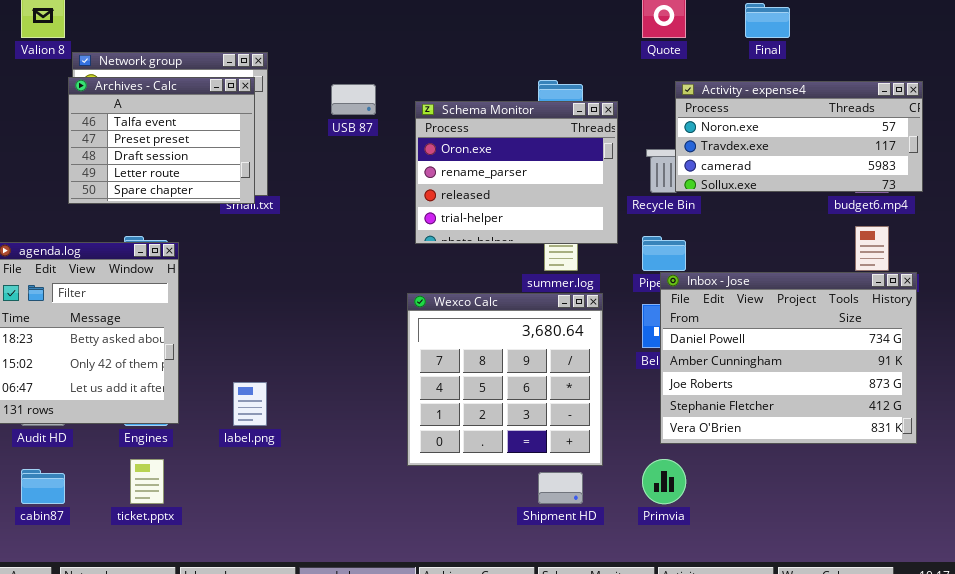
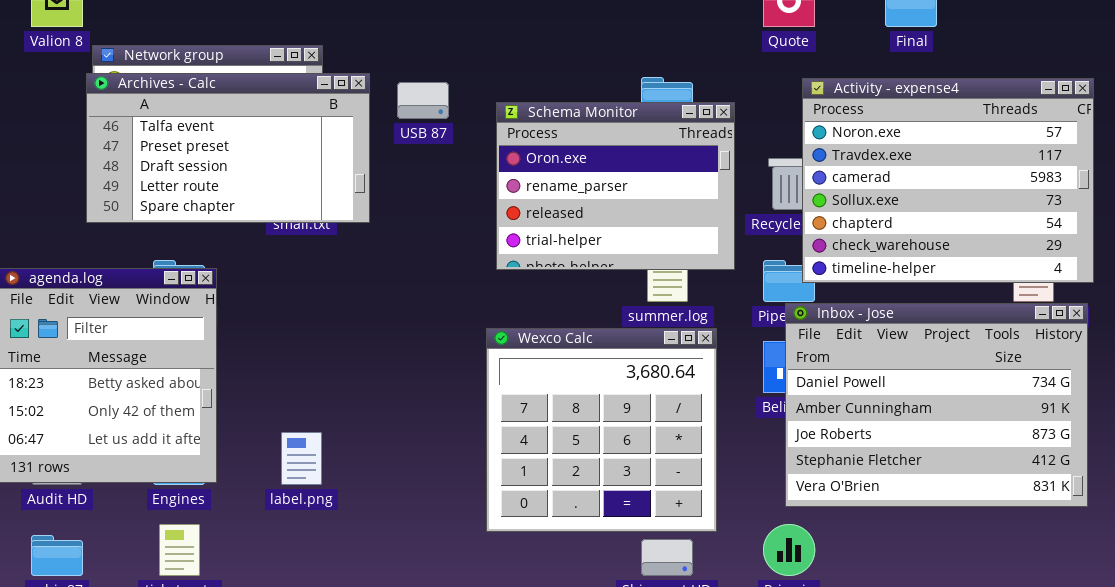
Archives - Calc: [68,77,255,204] -> [86,73,370,223], resized
Activity - expense4: [675,81,923,192] -> [802,78,1094,283], resized

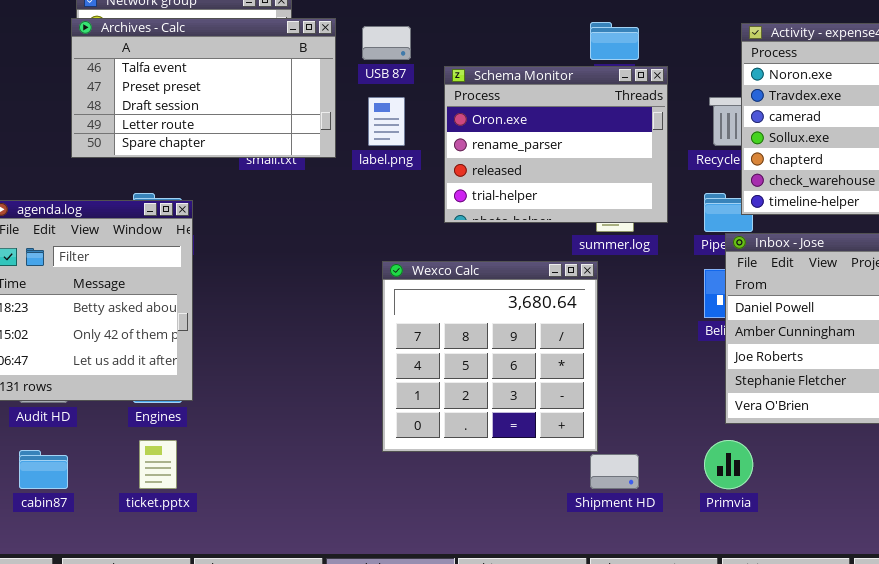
Schema Monitor: [496,102,735,270] -> [444,66,668,223], moved
Wexco Calc: [486,328,717,532] -> [382,261,598,452], moved
label.png: [281,432,322,485] -> [368,97,405,146], moved

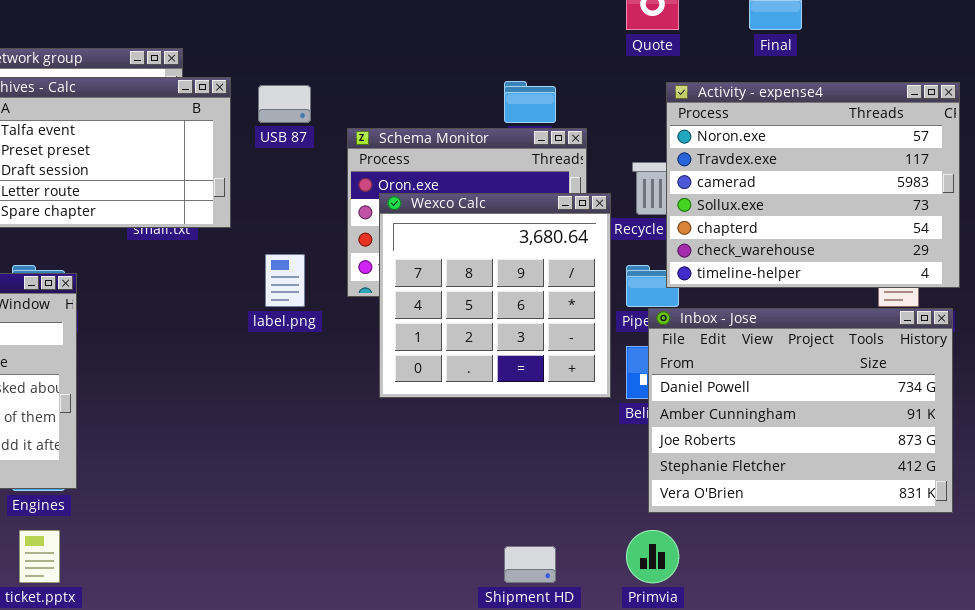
label.png: [368,97,405,146] -> [265,254,305,307], moved
Wexco Calc: [382,261,598,452] -> [379,193,611,398], moved

